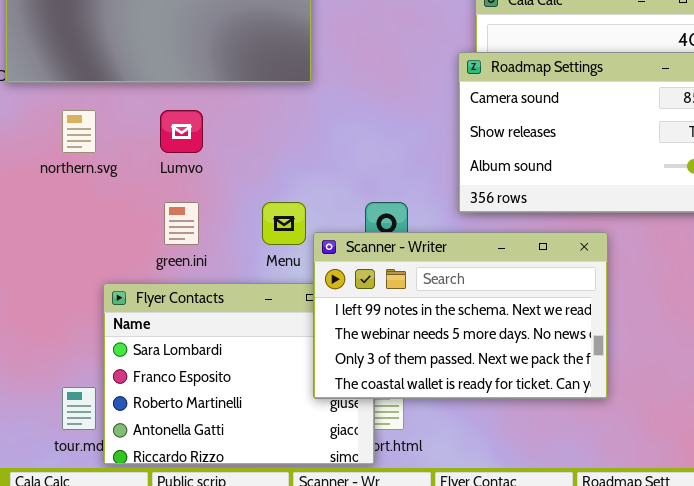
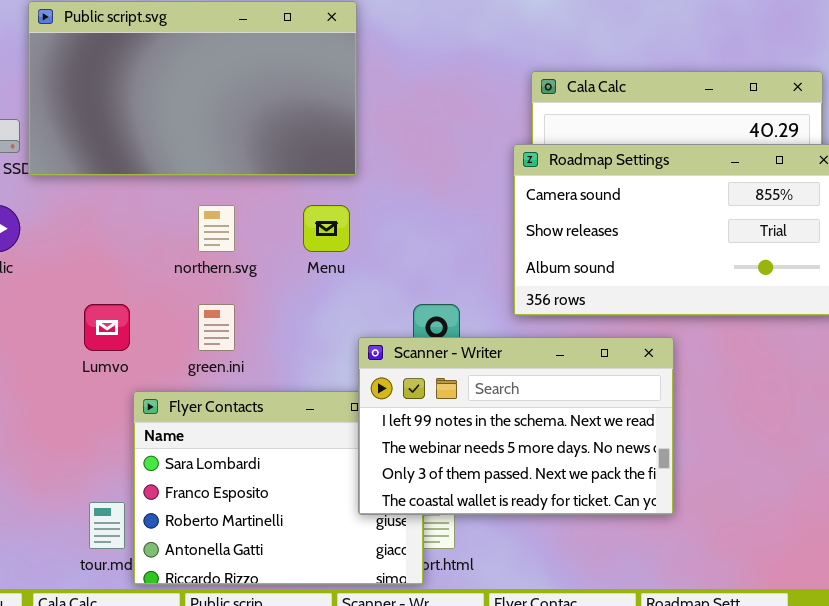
northern.svg: [62,110,96,153] -> [198,205,235,252], moved
Lumvo: [160,110,203,153] -> [84,304,130,351], moved
Menu: [262,202,306,245] -> [303,205,350,252], moved

